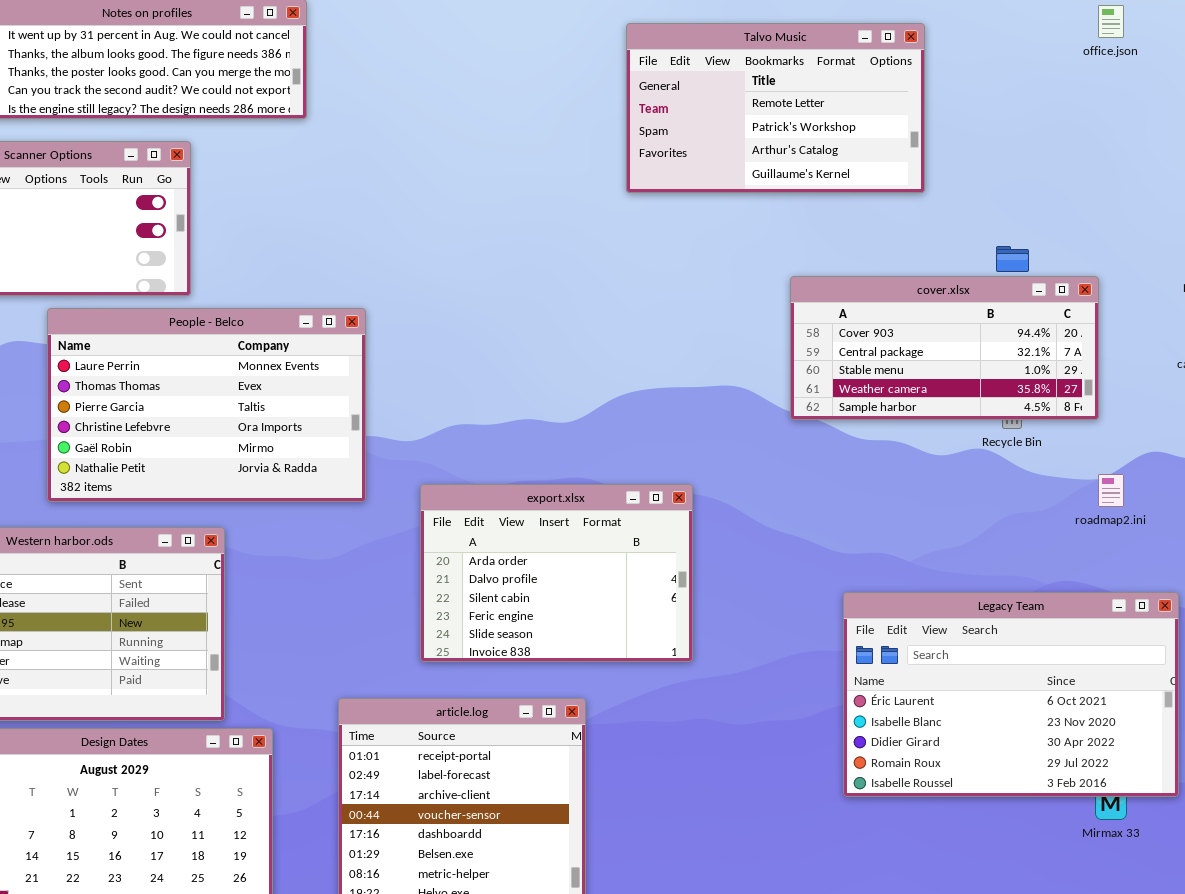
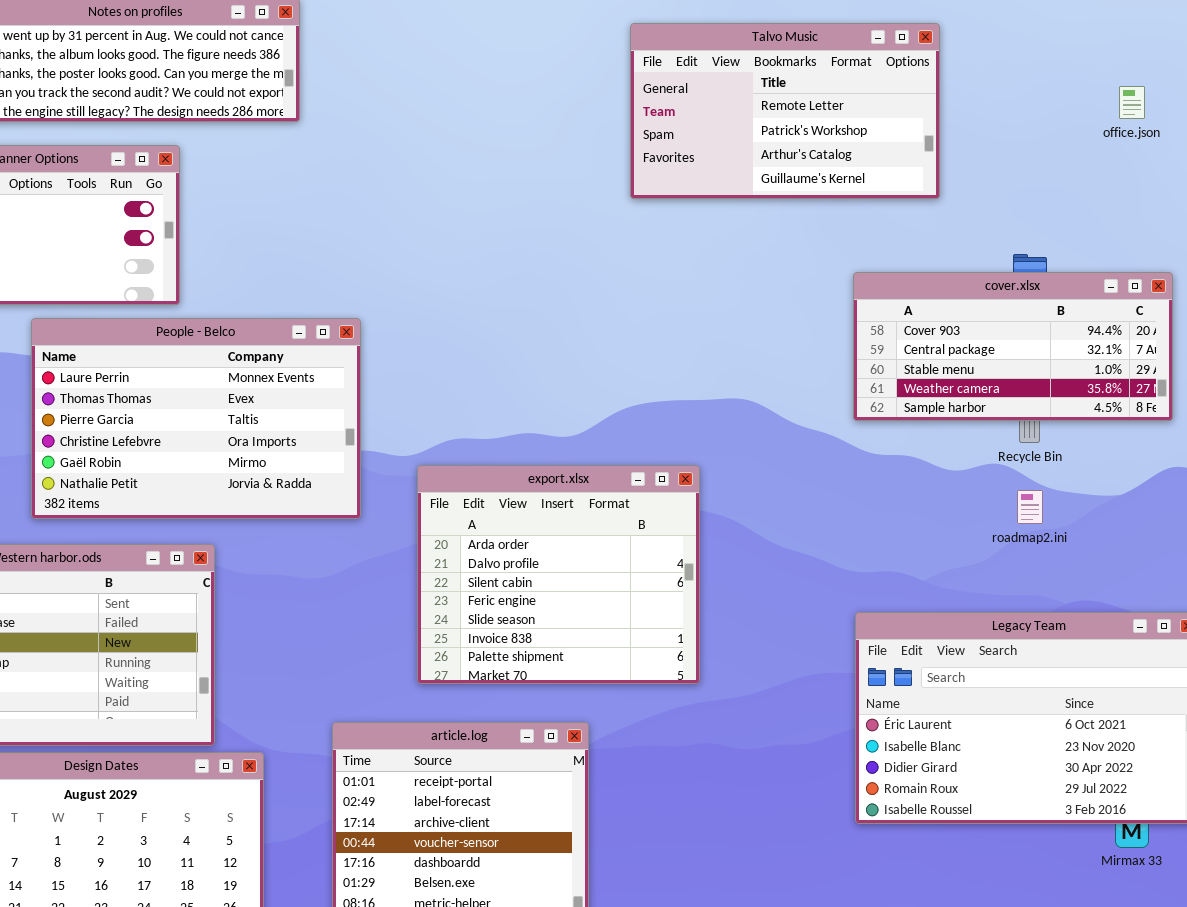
office.json: [1098,5,1124,38] -> [1119,86,1145,119], moved
cover.xlsx: [790,276,1099,420] -> [853,272,1173,421], moved
roadmap2.ini: [1098,474,1124,507] -> [1017,490,1043,524], moved
export.xlsx: [420,484,693,662] -> [417,465,700,684], resized

